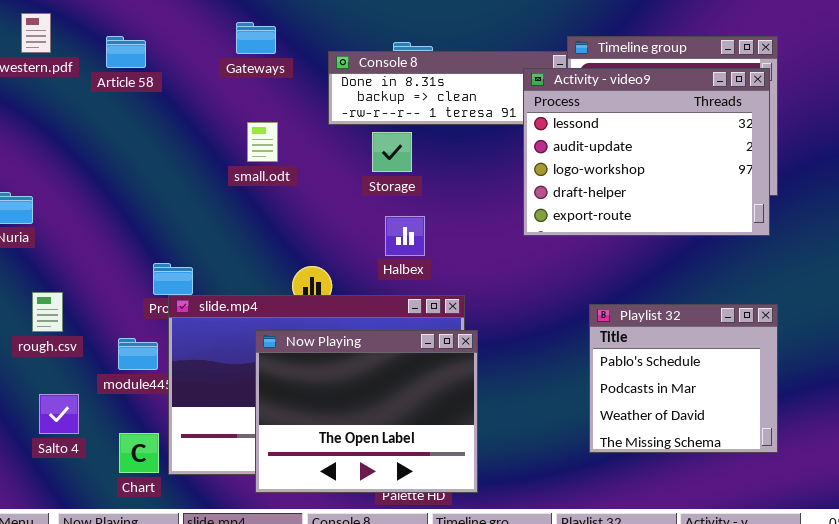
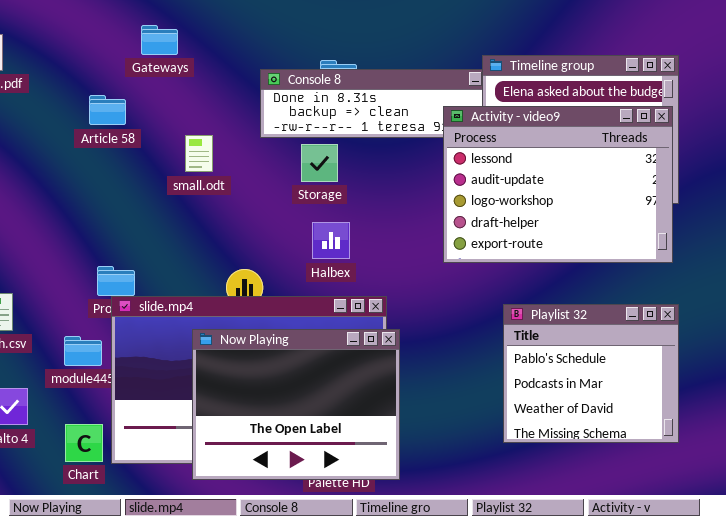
Gateways: [236,22,276,54] -> [141,25,178,55], moved
Article 58: [106,36,146,68] -> [89,95,126,125], moved
Activity - video9: [523,68,770,236] -> [443,106,673,263], moved

